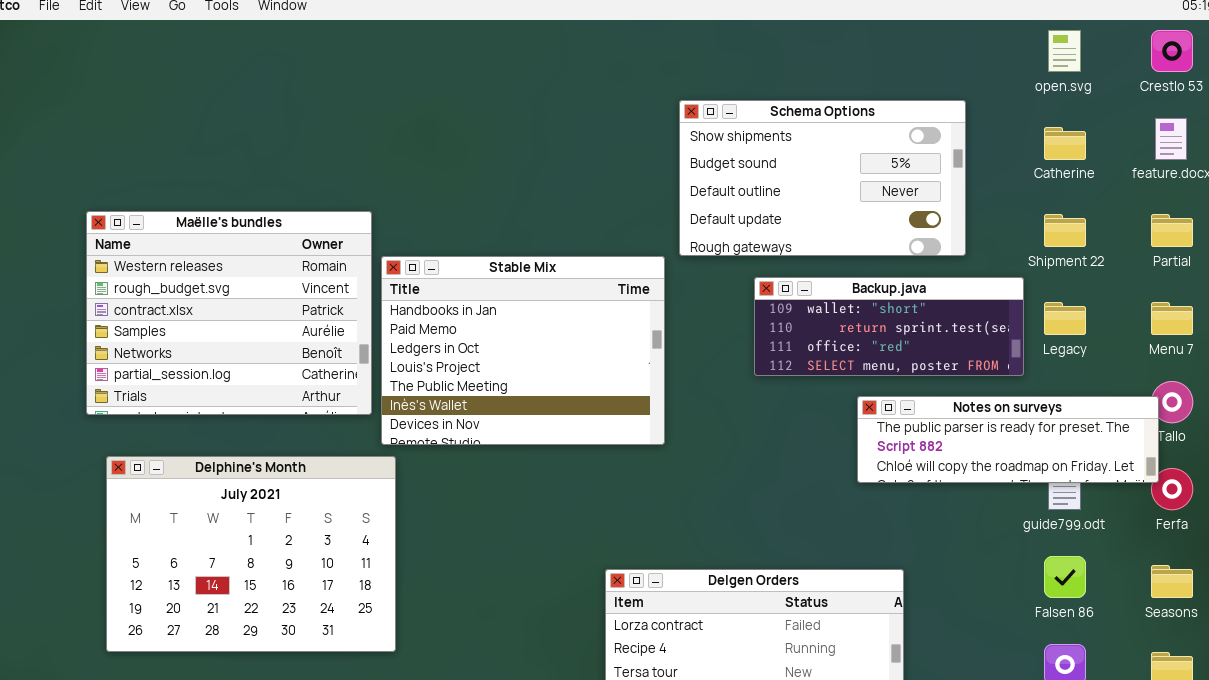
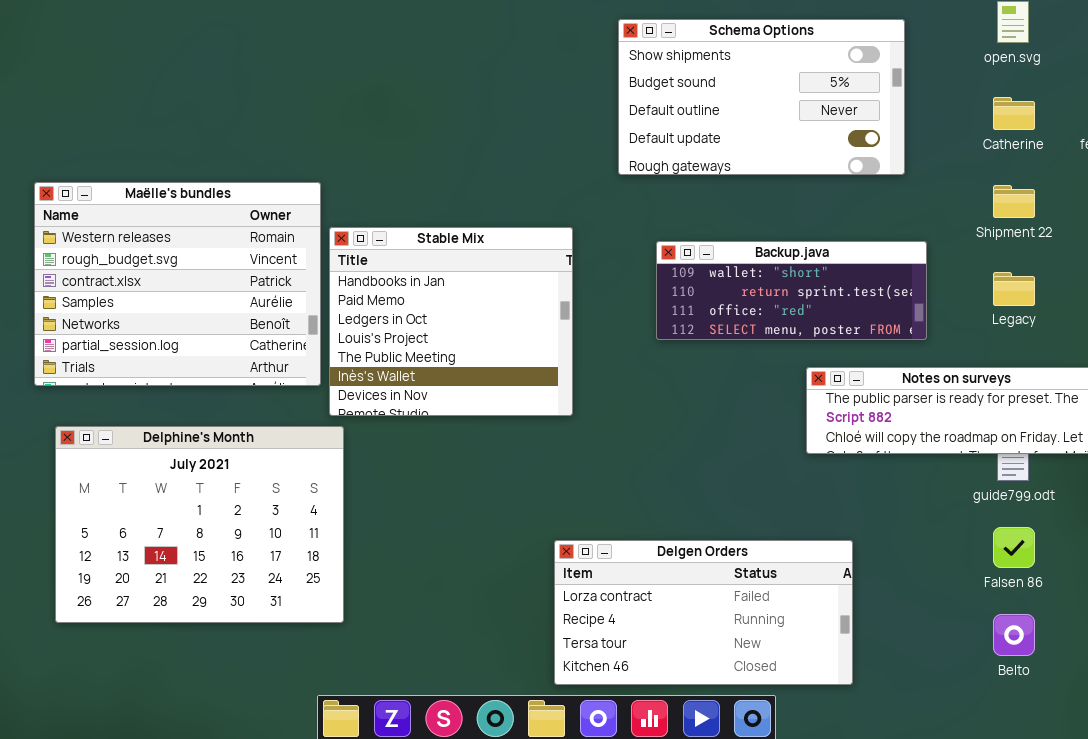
Schema Options: [679,100,966,256] -> [618,19,905,175], moved
Stable Mix: [381,256,665,445] -> [329,227,573,416], resized
Backup.java: [754,277,1024,376] -> [656,241,927,340], moved

